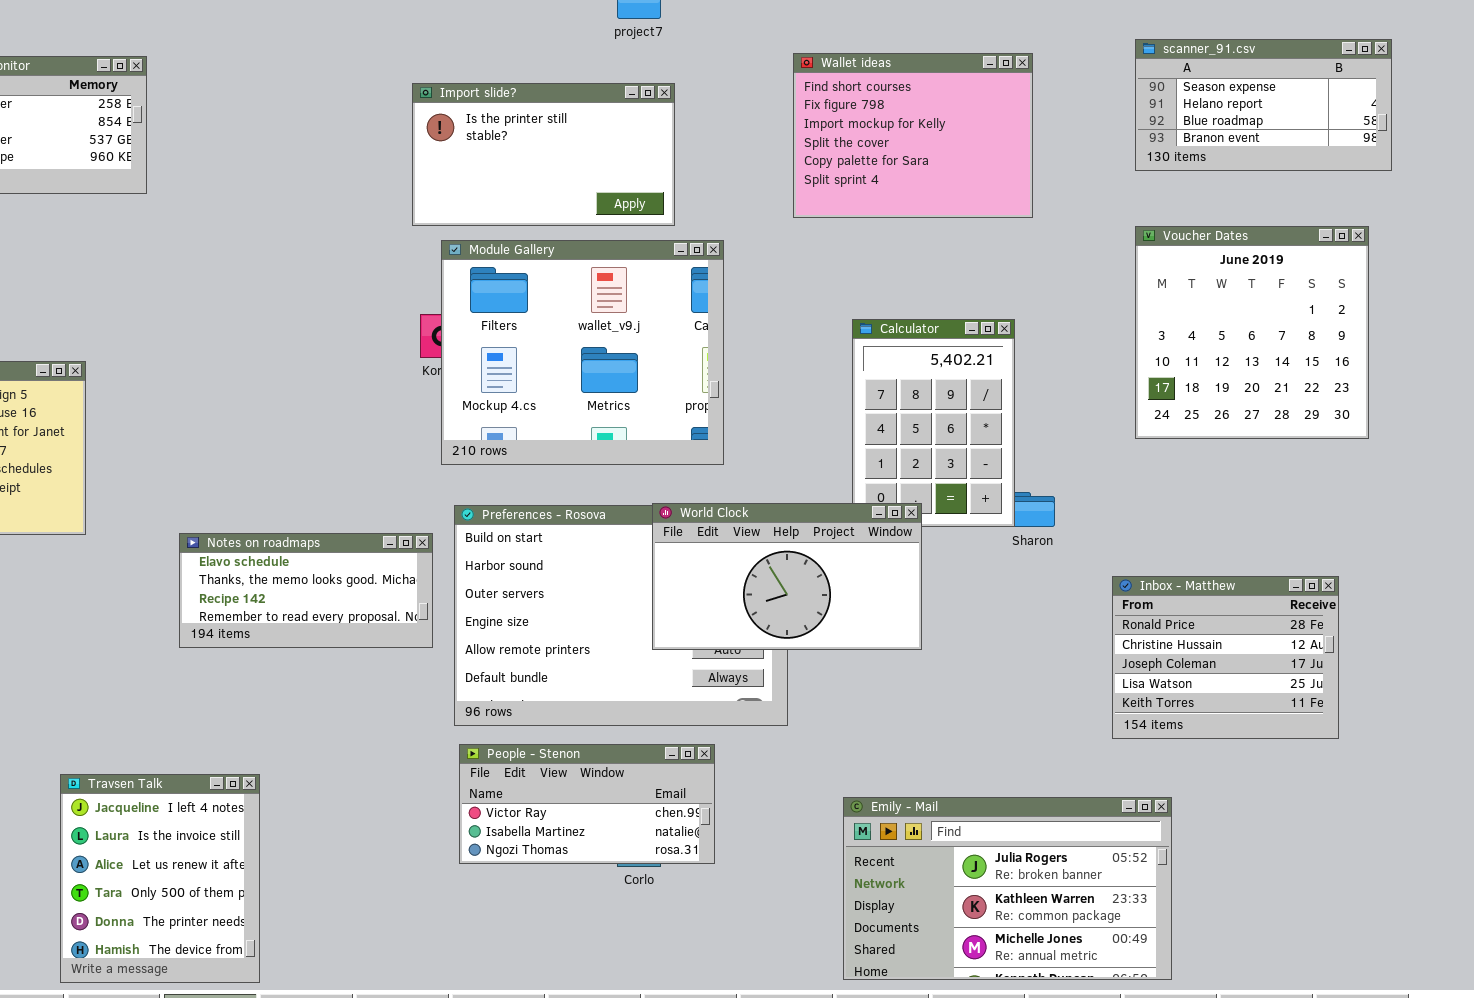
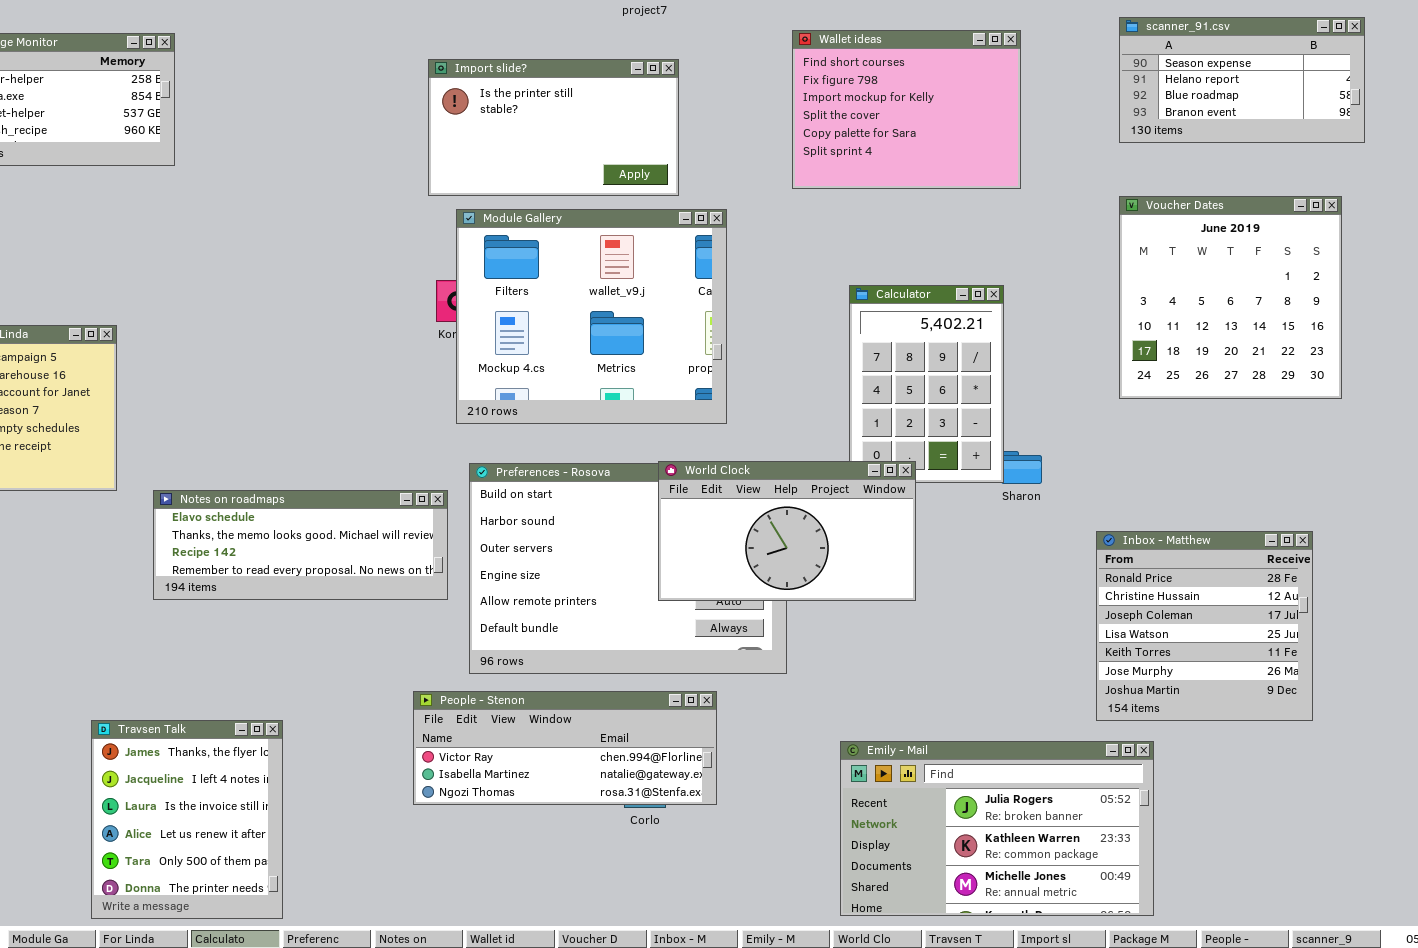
Notes on roadmaps: [179,533,433,648] -> [153,490,448,600], resized
Inbox - Matthew: [1112,576,1339,739] -> [1096,531,1313,721], resized
People - Stenon: [459,744,715,864] -> [413,691,717,805], resized
Travsen Talk: [60,774,260,983] -> [91,720,283,919], scrolled up 1 row

